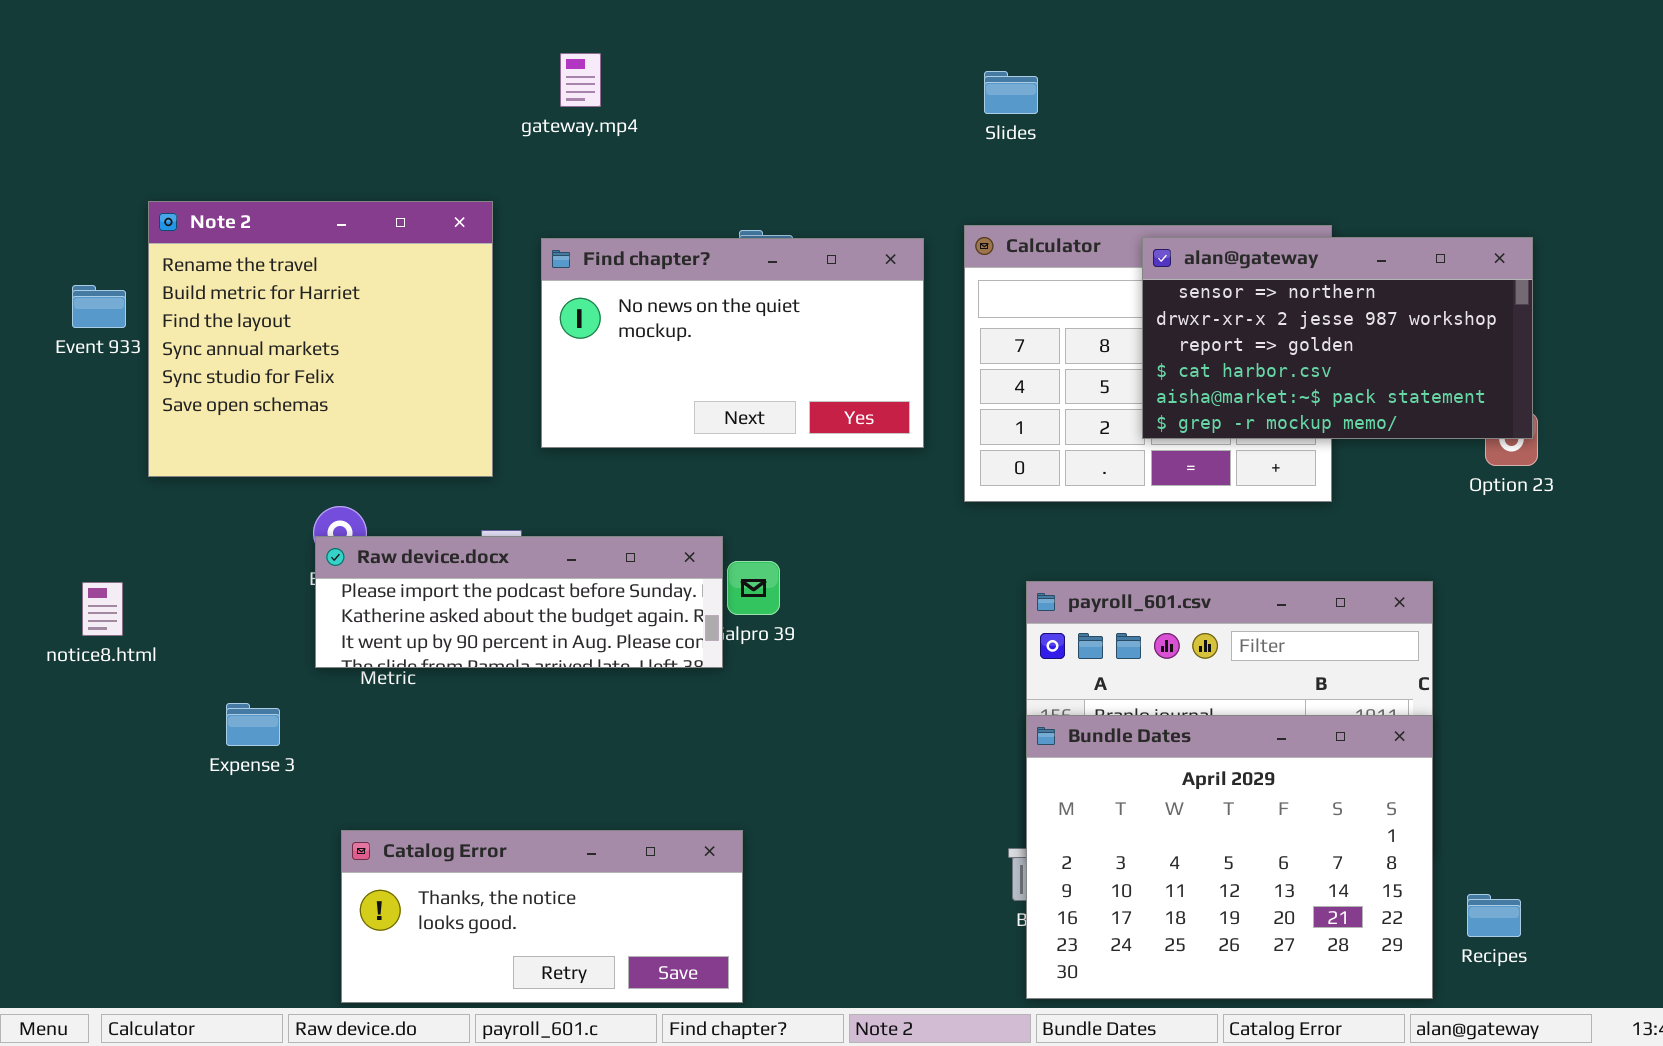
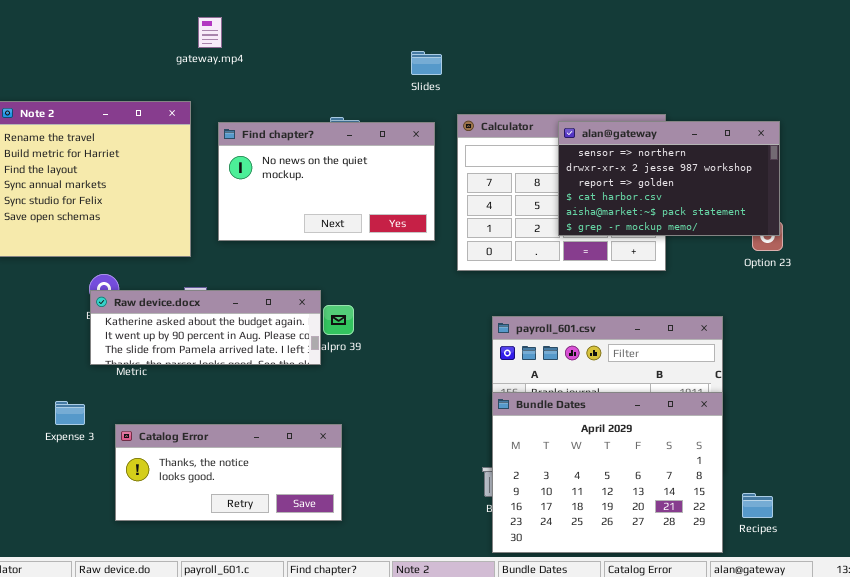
gateway.mp4: [560,53,601,107] -> [198,17,222,48], moved
Slides: [984,71,1038,114] -> [411,51,442,75], moved
Raw device.docx: [315,536,723,668] -> [90,290,321,365], scrolled down 1 row
Expense 3: [226,703,280,746] -> [55,401,85,425], moved
Catalog Error: [341,830,743,1003] -> [115,424,342,521], moved

